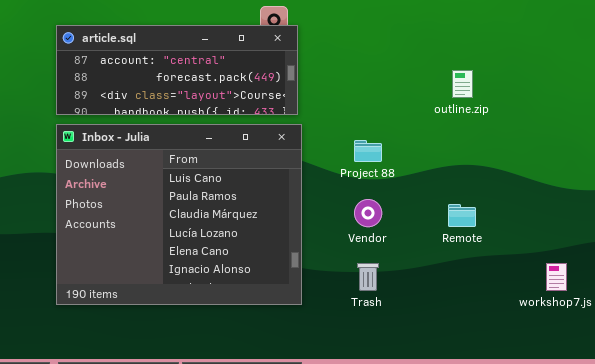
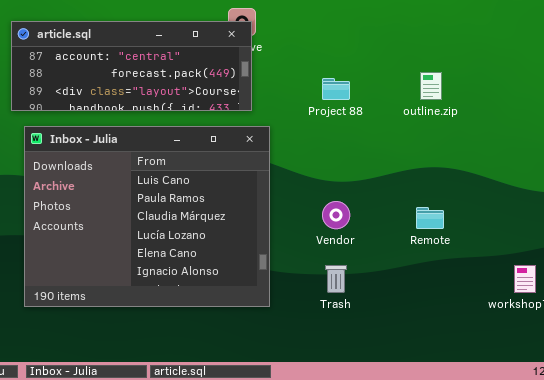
article.sql: [56,25,298,115] -> [11,21,252,111], moved
Project 88: [354,140,382,162] -> [322,78,350,100], moved

